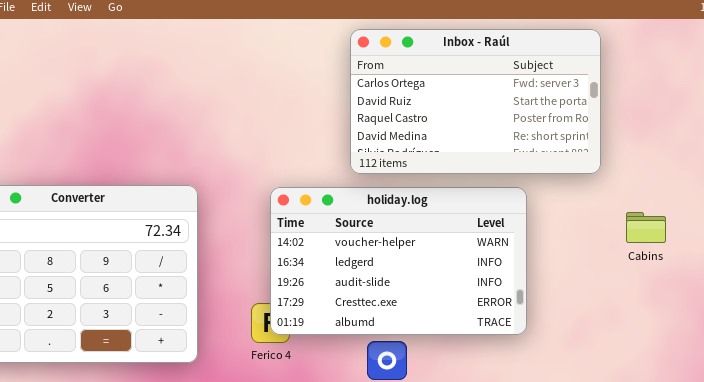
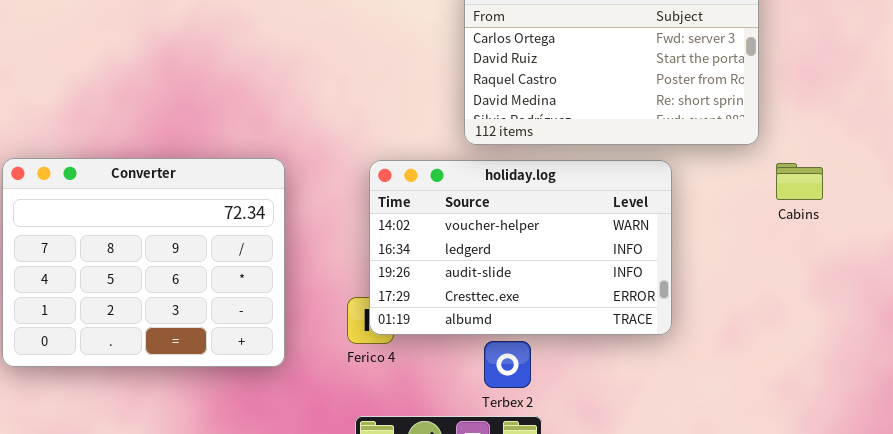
Cabins: [626,212,666,243] -> [776,163,823,200], moved

